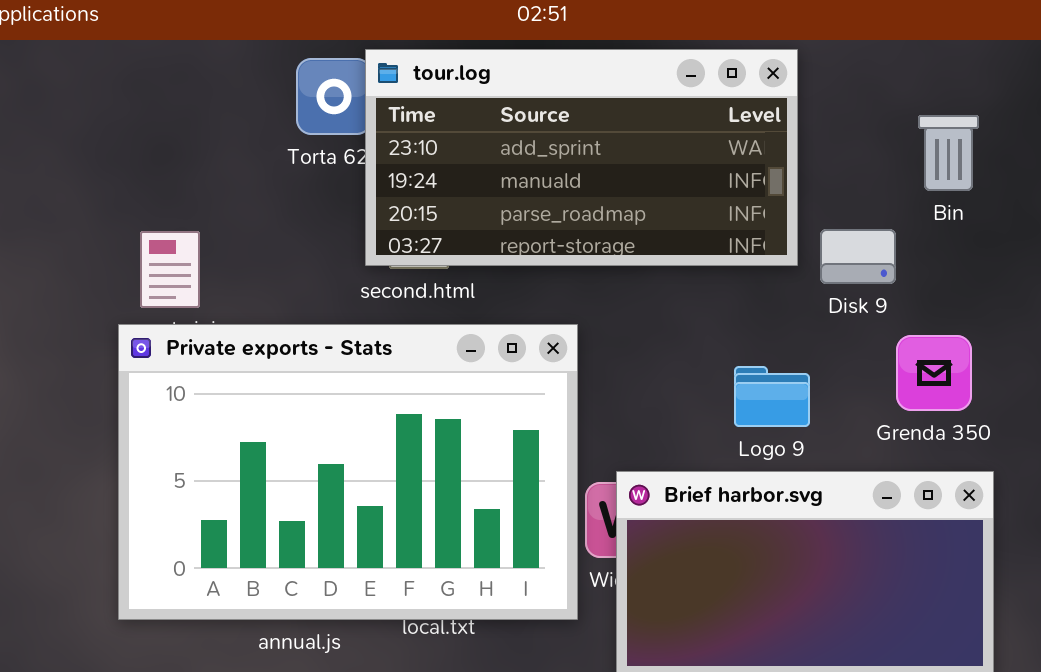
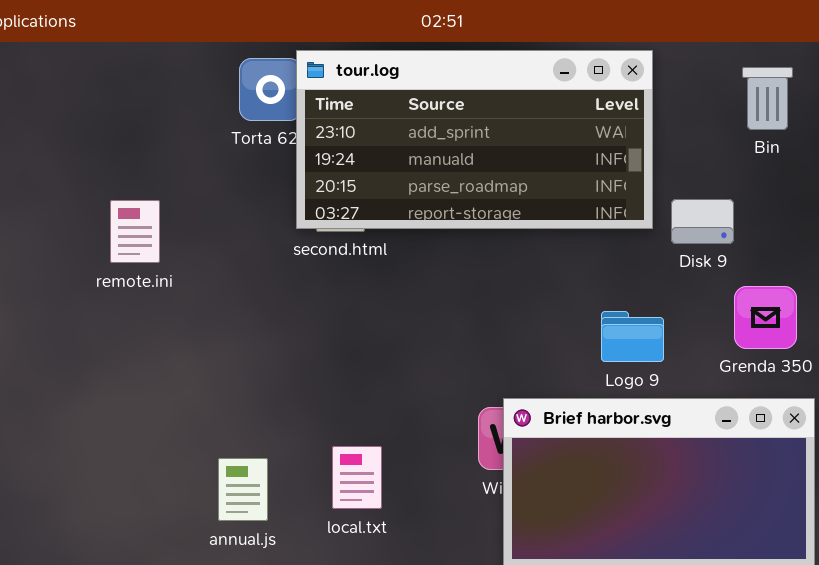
Bin: [918,115,979,191] -> [742,67,793,130], moved
Private exports - Stats: [118,324,578,620] -> none, closed

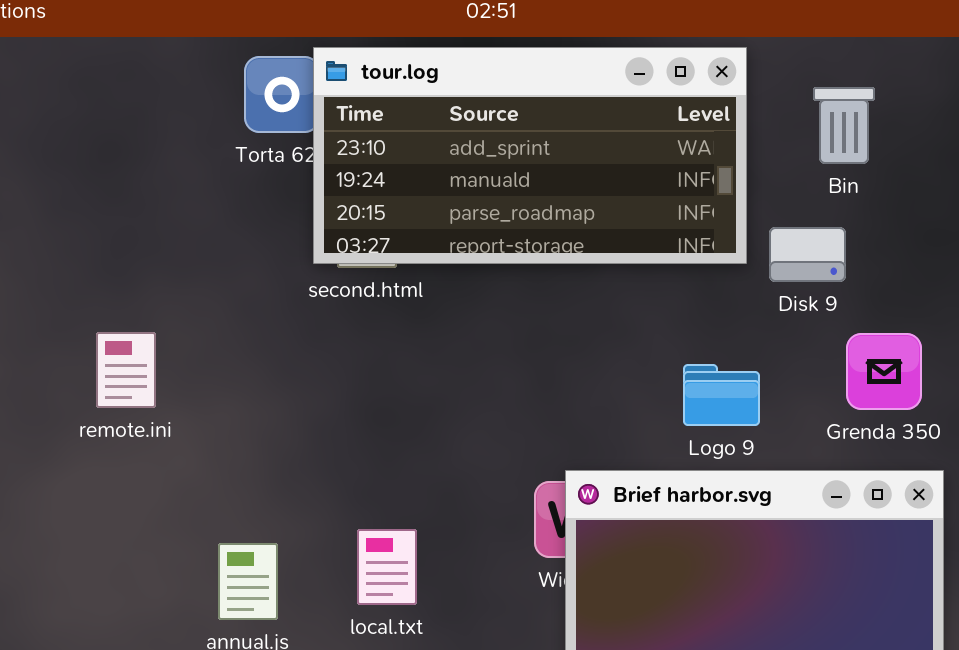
Bin: [742,67,793,130] -> [813,87,875,164], moved
remote.ini: [110,200,160,263] -> [96,332,156,408], moved

